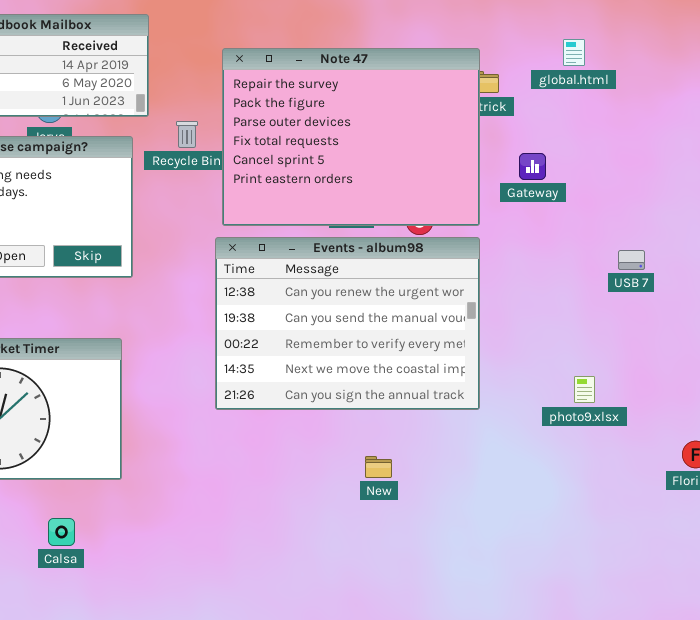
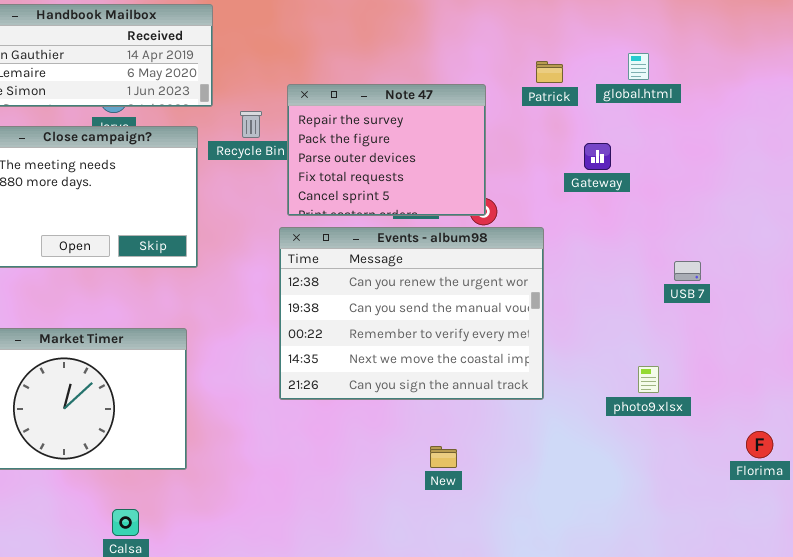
global.html: [563,39,585,66] -> [628,53,649,80], moved
Note 47: [222,48,480,226] -> [287,84,486,216], resized
USB 7: [618,250,645,270] -> [674,261,701,281], moved

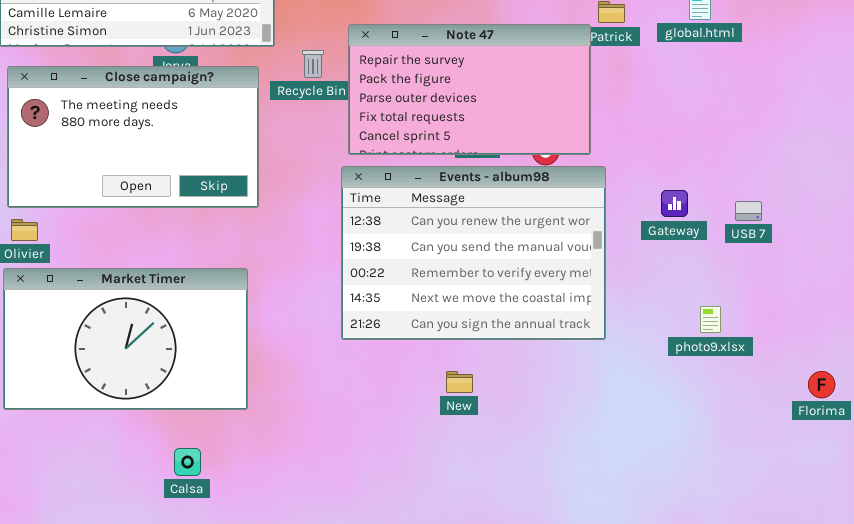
Note 47: [287,84,486,216] -> [348,24,591,155], resized
Gateway: [584,143,611,170] -> [661,190,688,217], moved
New: [430,446,457,468] -> [446,371,473,393], moved

